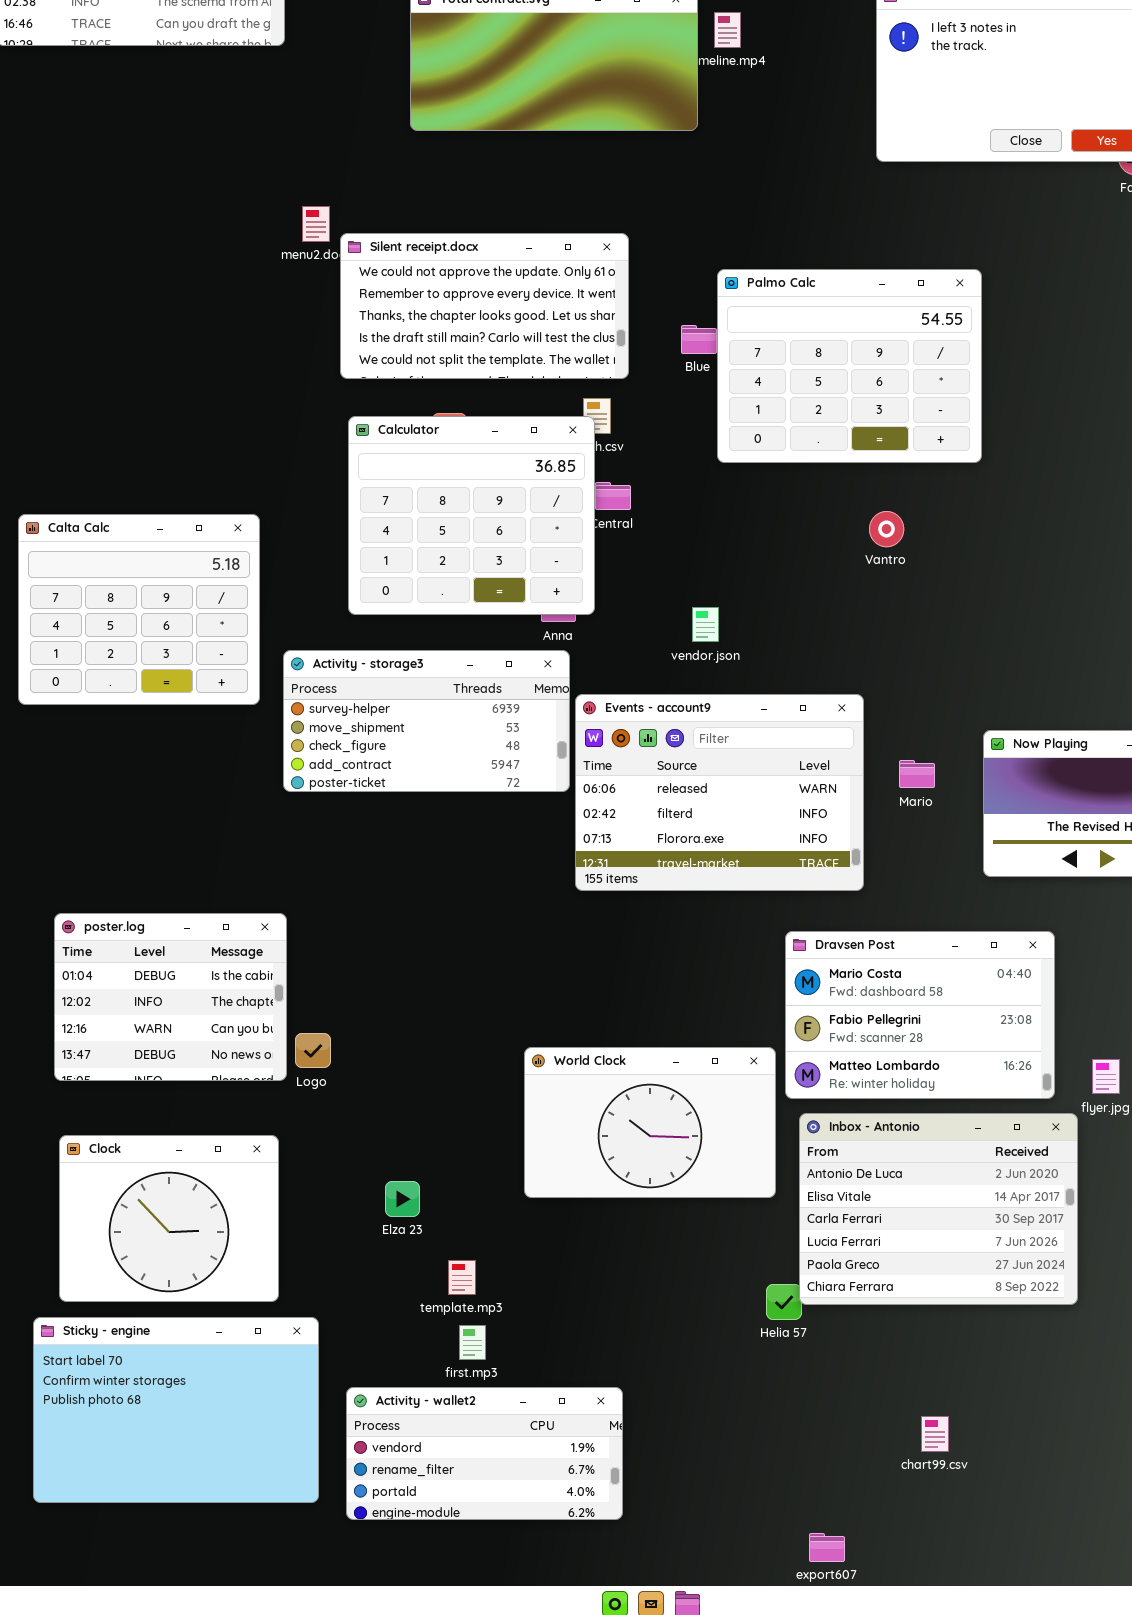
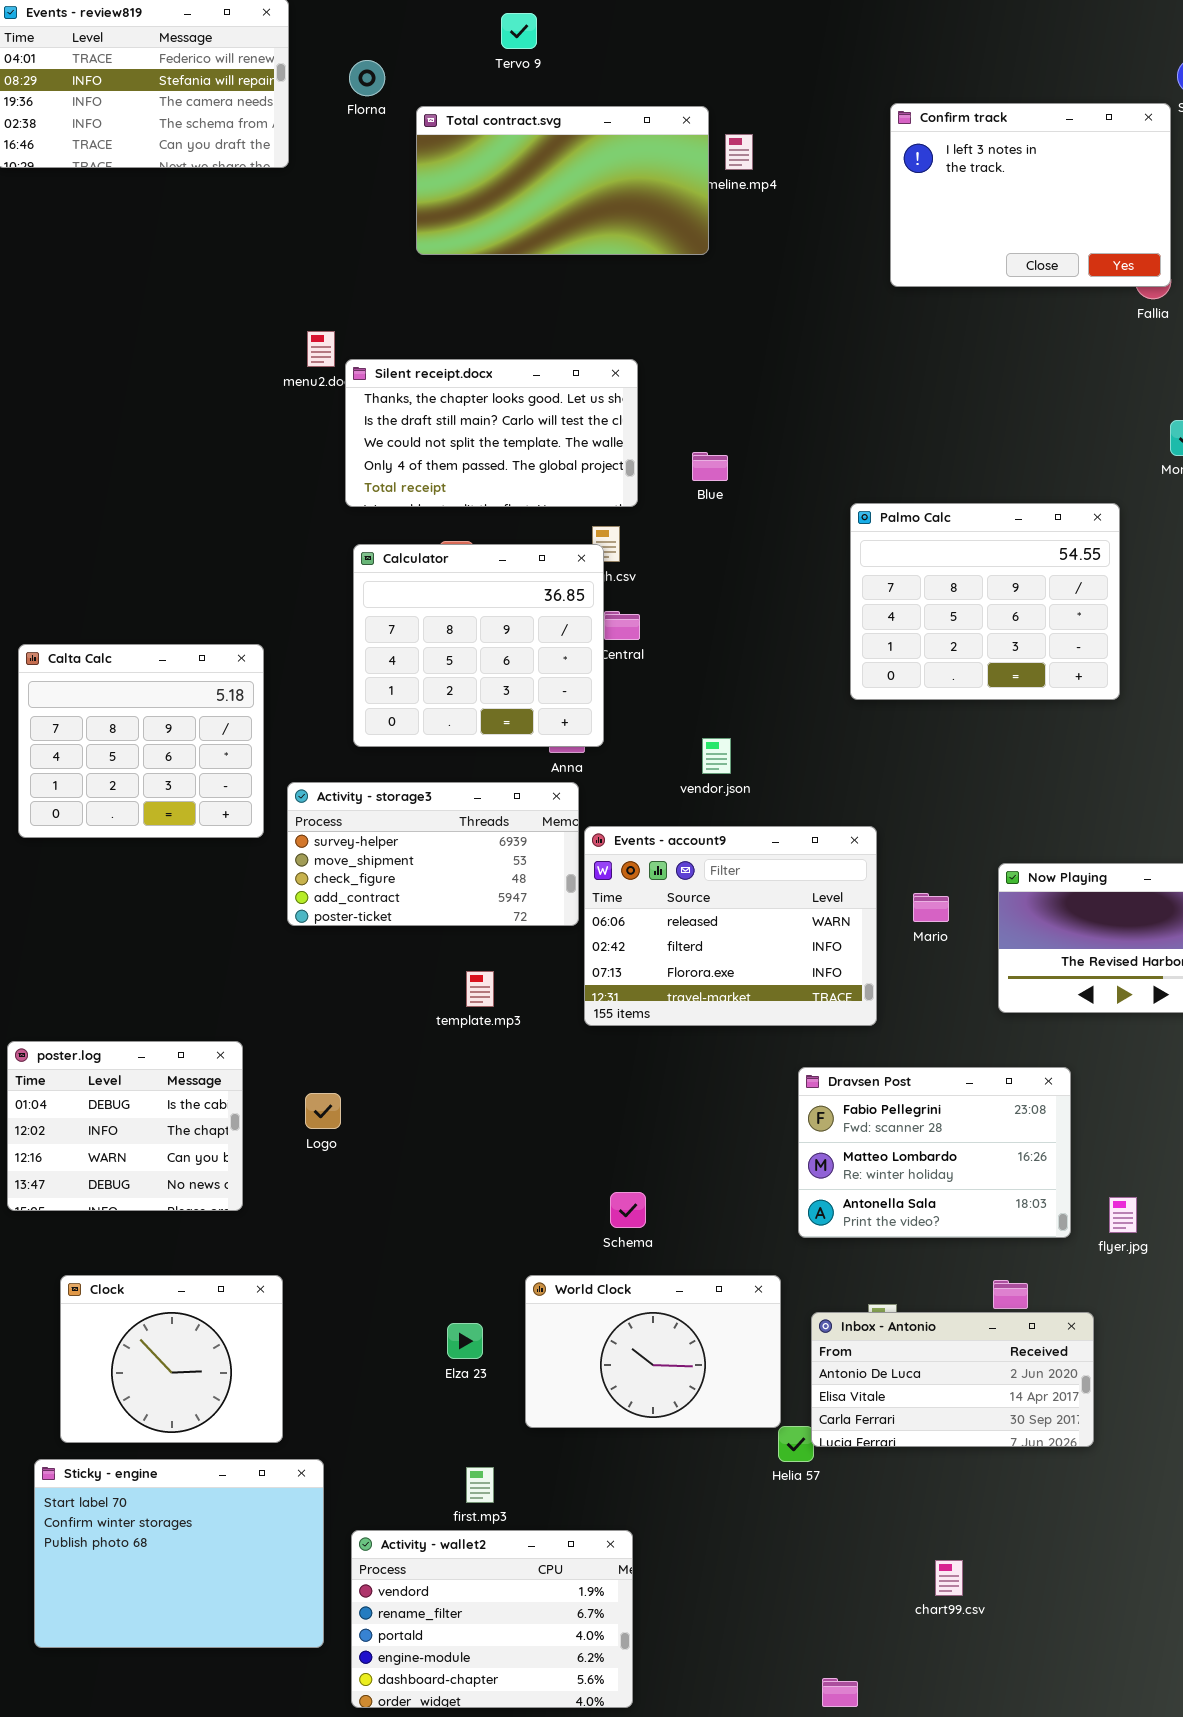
Silent receipt.docx: [340,233,629,379] -> [345,359,638,507], scrolled down 2 rows
Palmo Calc: [717,269,982,463] -> [850,503,1120,700], moved
poster.log: [54,913,287,1081] -> [7,1041,243,1211], moved
Dravsen Post: [785,931,1055,1099] -> [798,1067,1071,1238], scrolled down 1 row
Logo: [295,1033,331,1068] -> [305,1093,341,1129], moved
World Clock: [524,1047,776,1198] -> [525,1275,781,1428], moved
Inbox - Antonio: [799,1113,1078,1305] -> [811,1312,1094,1447], resized
Elza 23: [385,1181,420,1217] -> [447,1323,483,1359], moved
template.mp3: [448,1260,476,1295] -> [466,971,494,1007], moved
Activity - wallet2: [346,1387,623,1520] -> [351,1530,633,1708], resized

